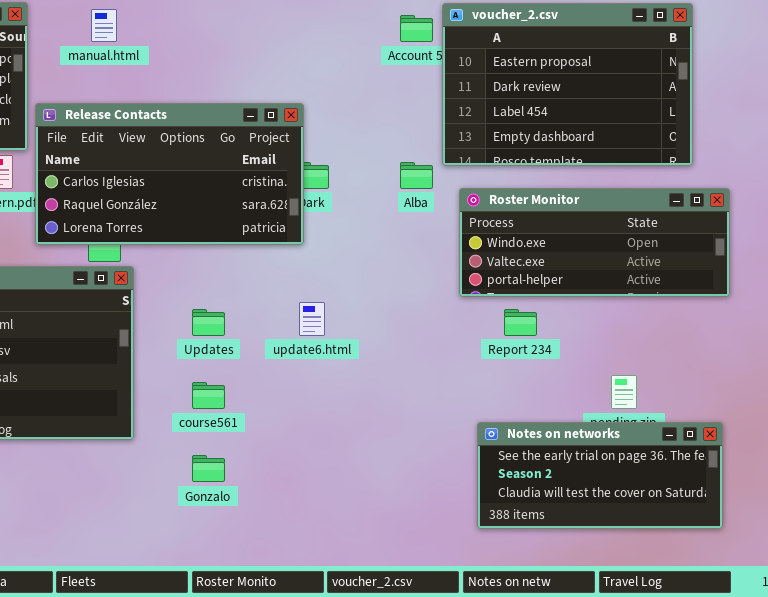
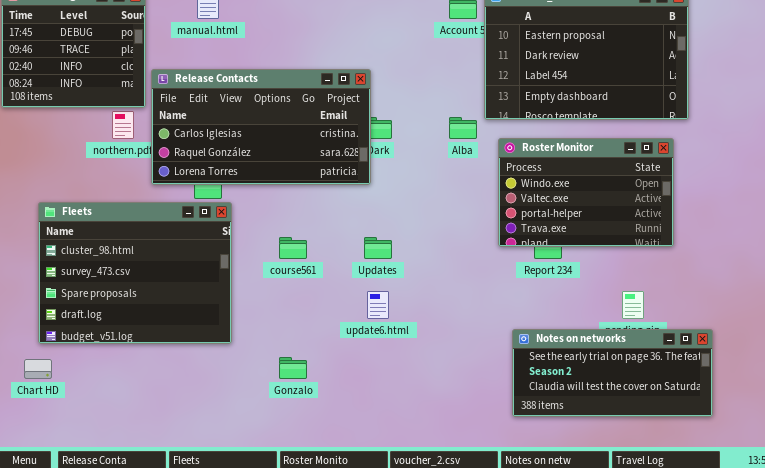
Roster Monitor: [459,188,730,297] -> [498,138,674,247], resized
update6.html: [299,302,325,336] -> [367,291,389,319], moved
Updates: [192,309,225,336] -> [364,237,392,259], moved
course561: [192,382,225,409] -> [279,237,307,259], moved

